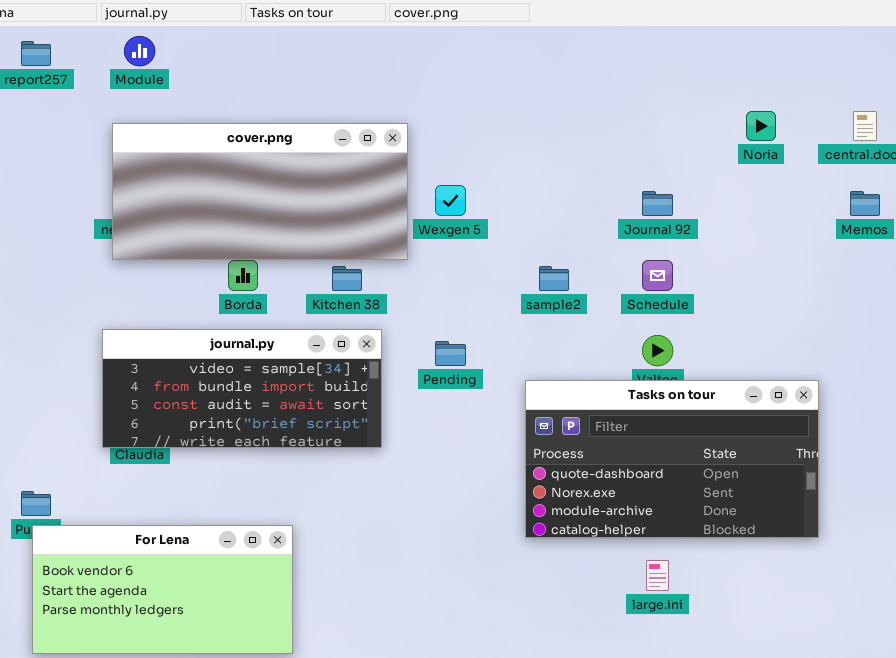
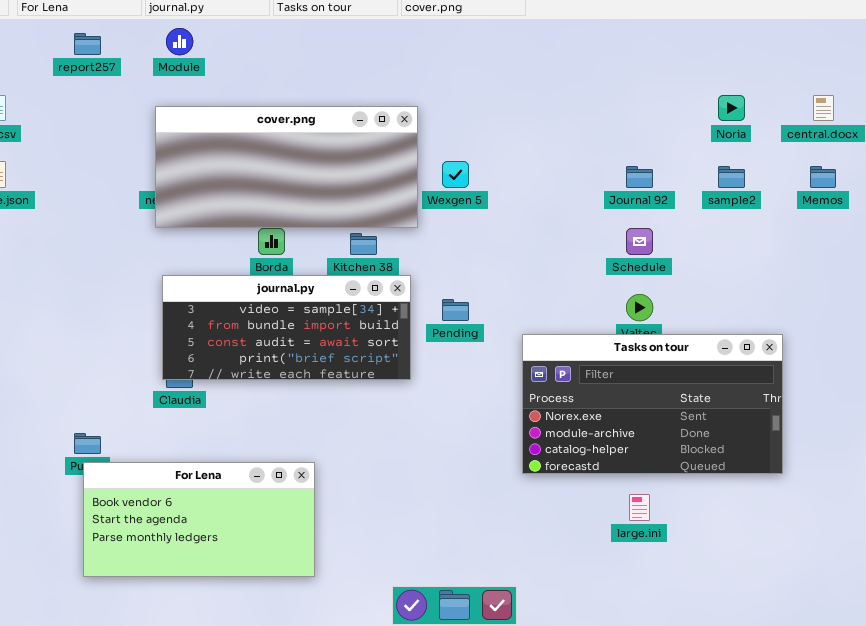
sample2: [539,266,569,291] -> [718,166,745,188], moved
journal.py: [102,329,382,448] -> [162,275,411,380], moved
Tasks on tour: [525,380,819,538] -> [522,334,783,474], scrolled down 1 row

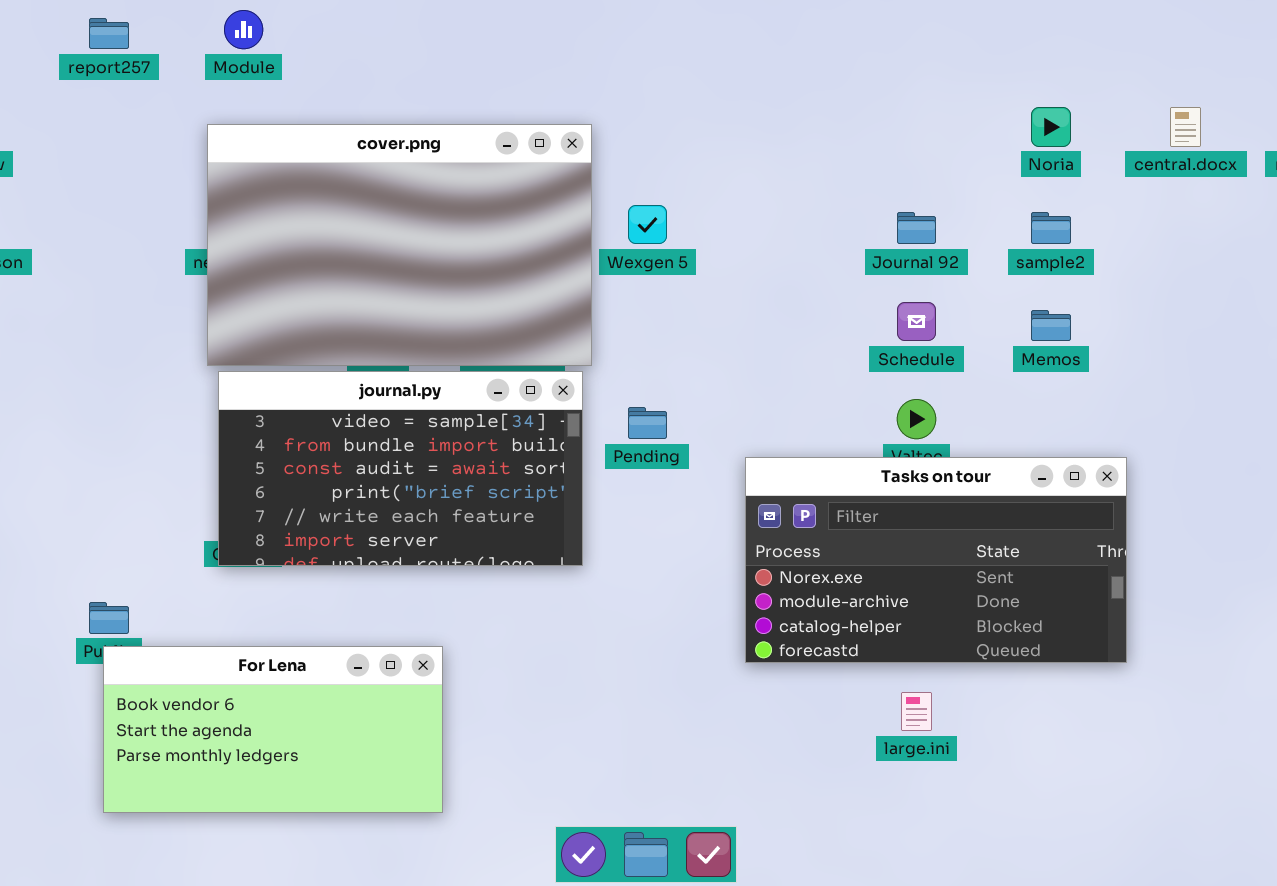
cover.png: [155,106,418,228] -> [207,124,592,366], resized
Memos: [810,166,836,188] -> [1031,310,1071,341], moved
journal.py: [162,275,411,380] -> [218,371,583,566], resized

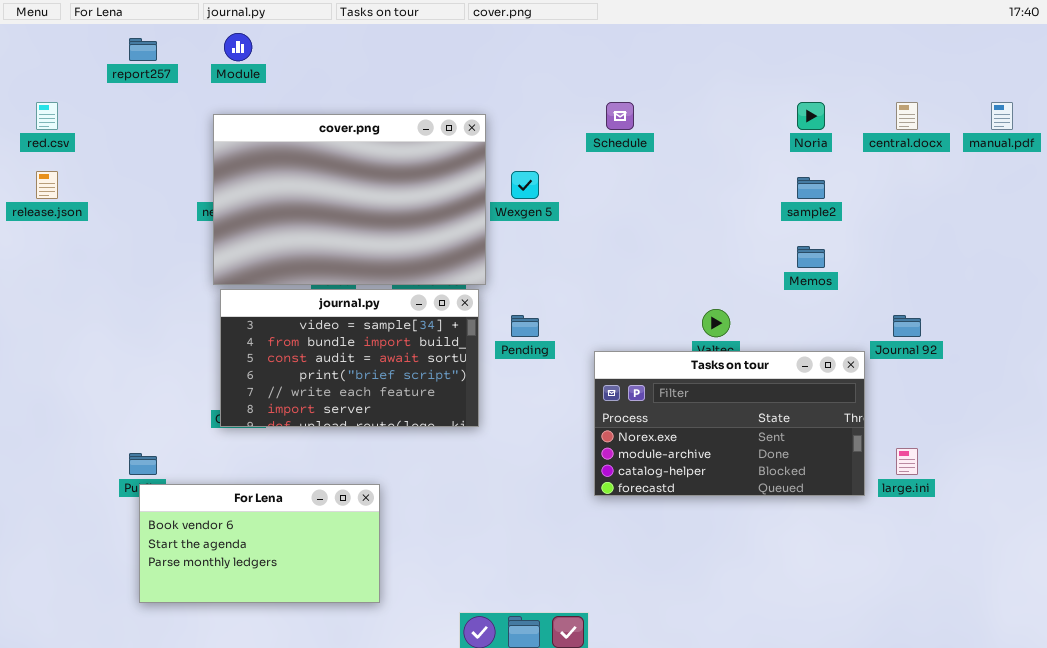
Journal 92: [897,212,936,244] -> [893,315,921,337], moved
Schedule: [897,302,936,341] -> [606,102,634,130], moved
large.ini: [901,692,932,731] -> [896,448,918,475], moved

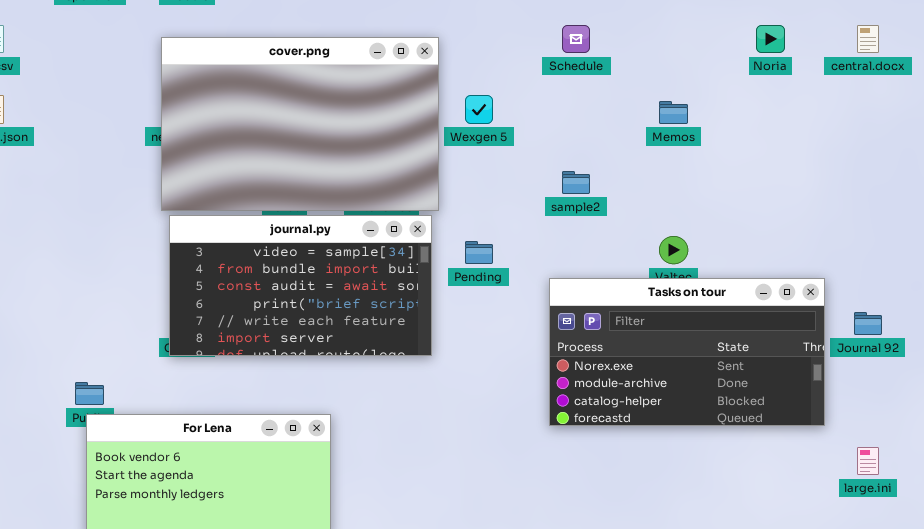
sample2: [797,177,825,199] -> [562,171,590,194], moved
Memos: [797,246,825,268] -> [659,101,688,124], moved
Journal 92: [893,315,921,337] -> [854,312,882,335], moved
large.ini: [896,448,918,475] -> [857,447,879,475], moved

